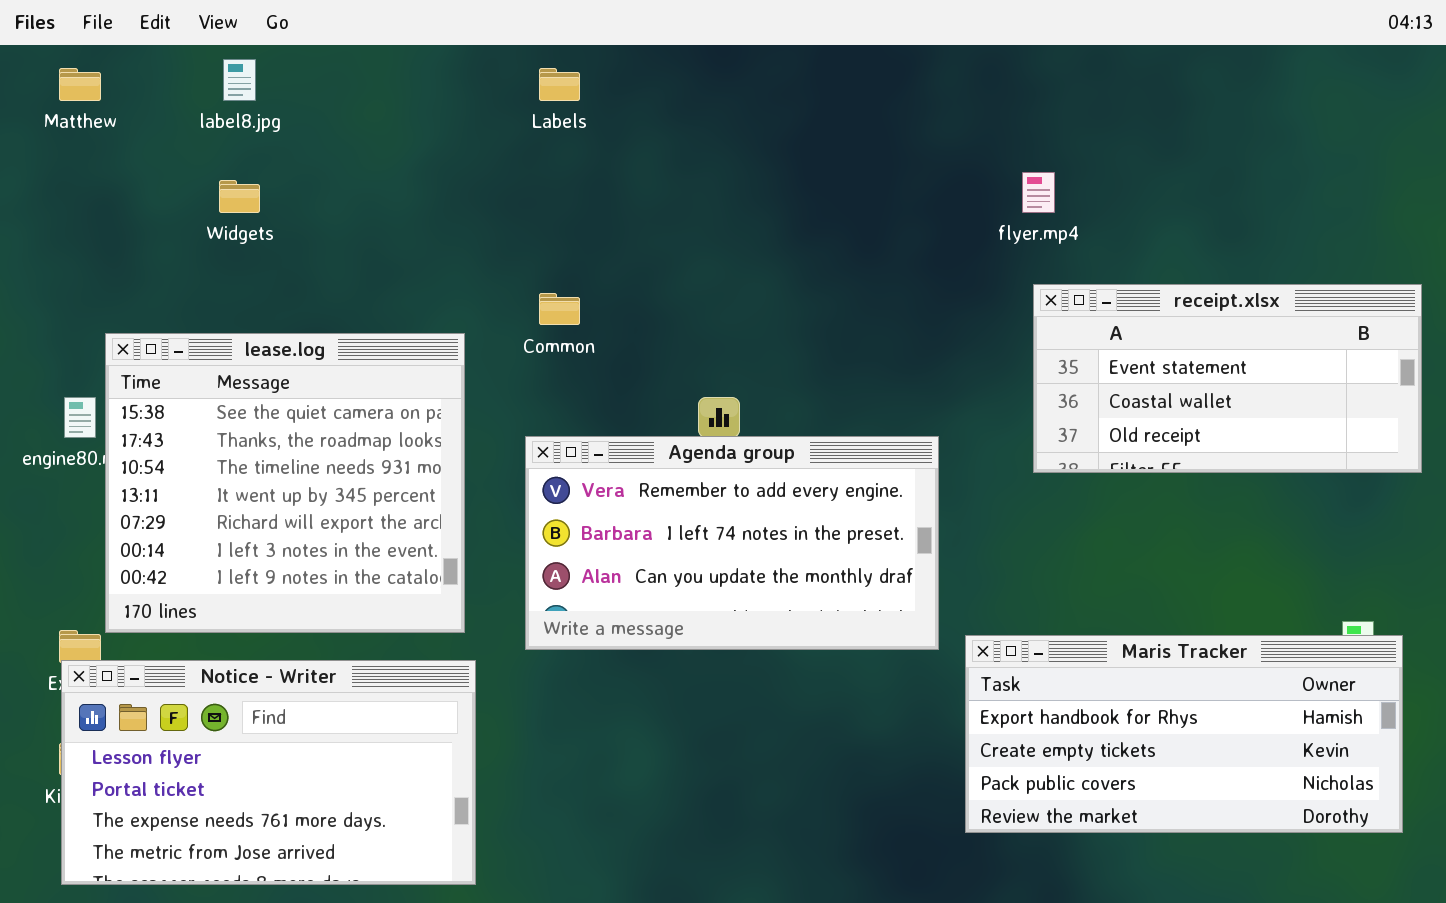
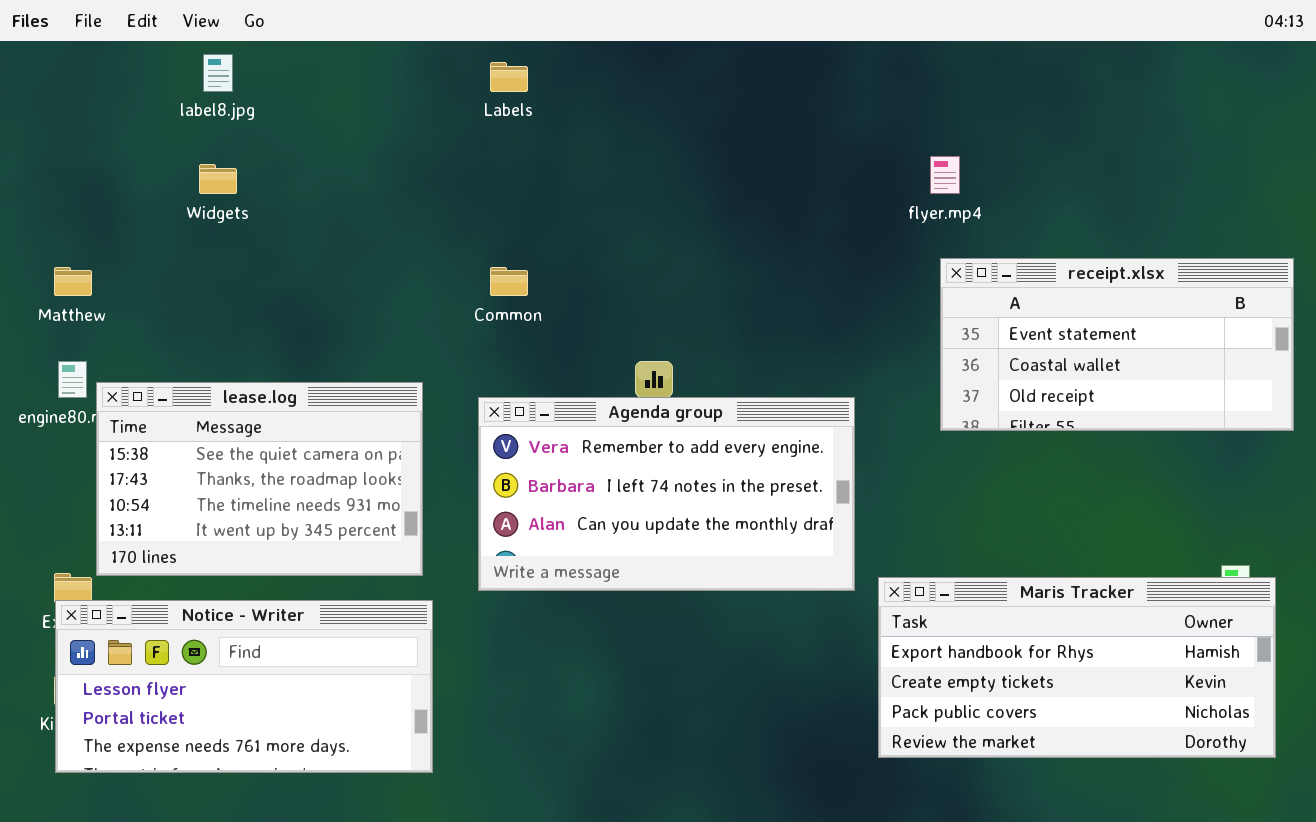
Matthew: [59,68,101,101] -> [54,267,92,296], moved
lease.log: [105,333,465,633] -> [96,382,423,576], resized
Notice - Writer: [61,660,476,885] -> [55,600,433,773], resized

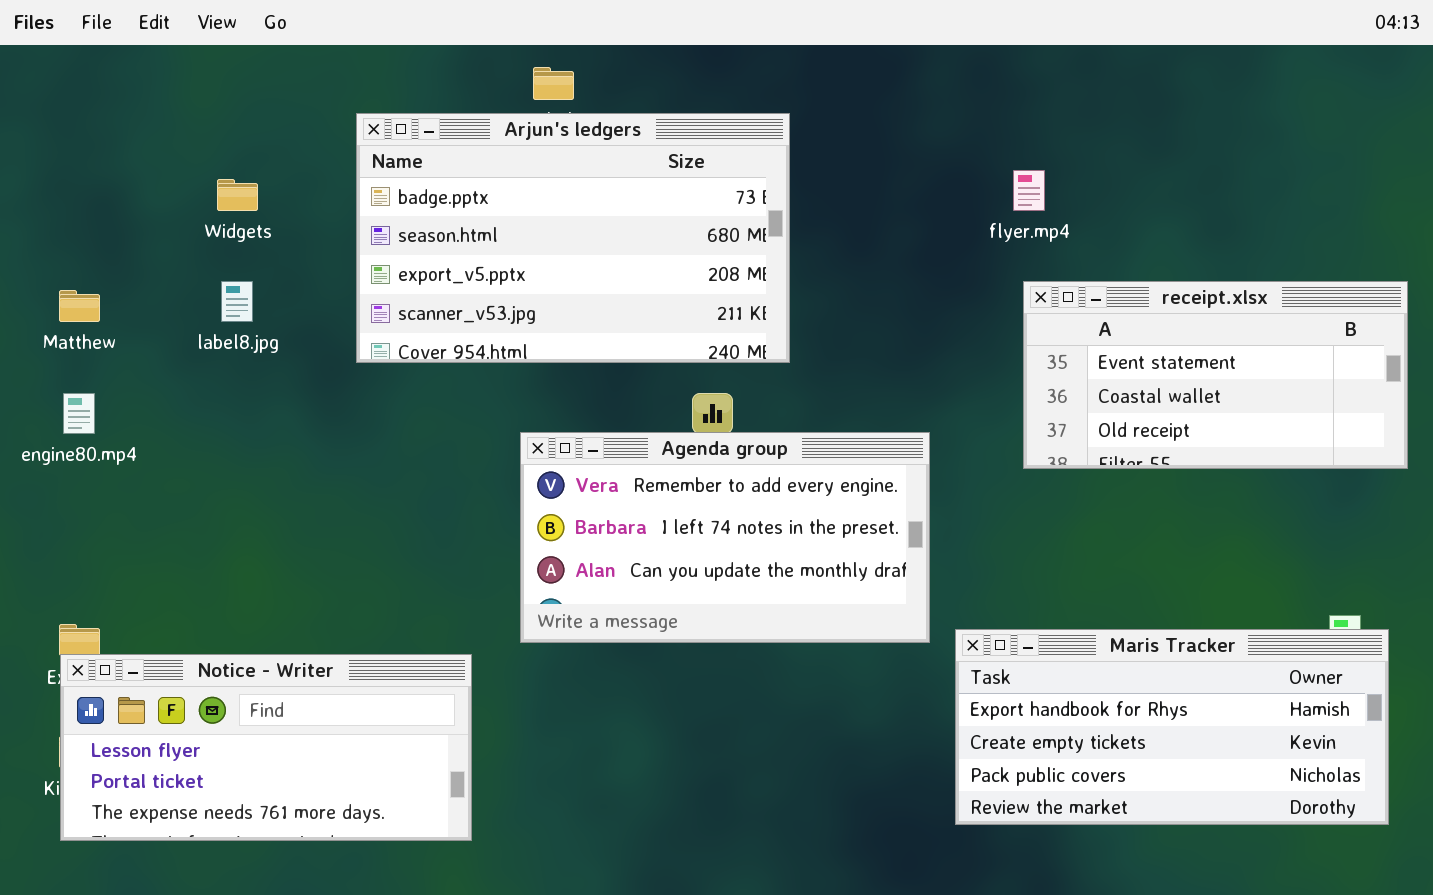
label8.jpg: [203,54,233,92] -> [221,281,253,322], moved
Arjun's ledgers: none -> [356,113,790,363], opened
lease.log: [96,382,423,576] -> none, closed

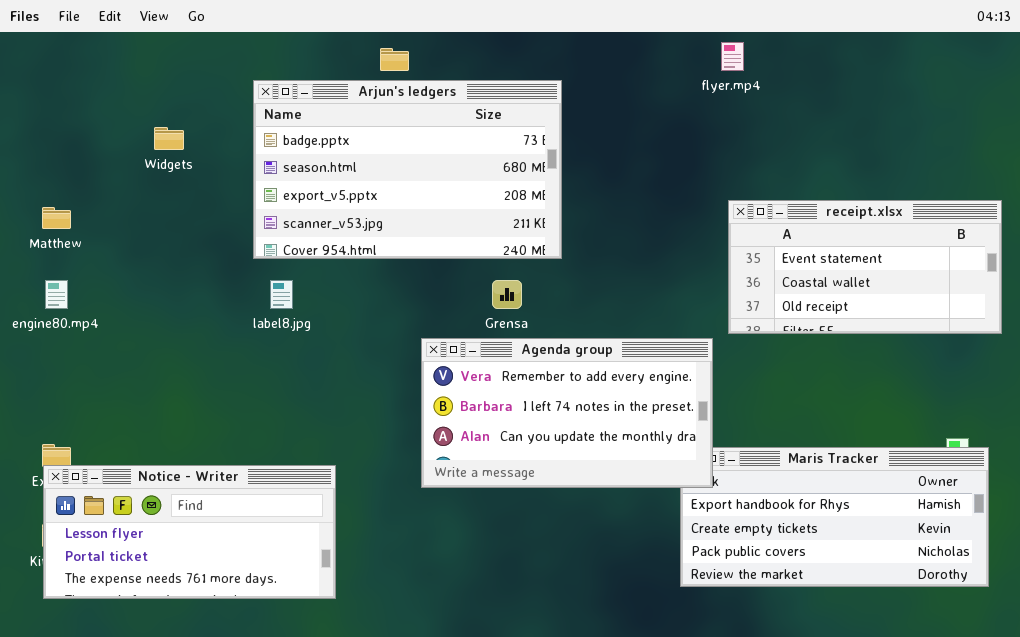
flyer.mp4: [1013,170,1045,211] -> [721,42,744,71], moved
label8.jpg: [221,281,253,322] -> [270,280,293,309], moved
Agenda group: [520,432,930,643] -> [421,338,713,488], moved

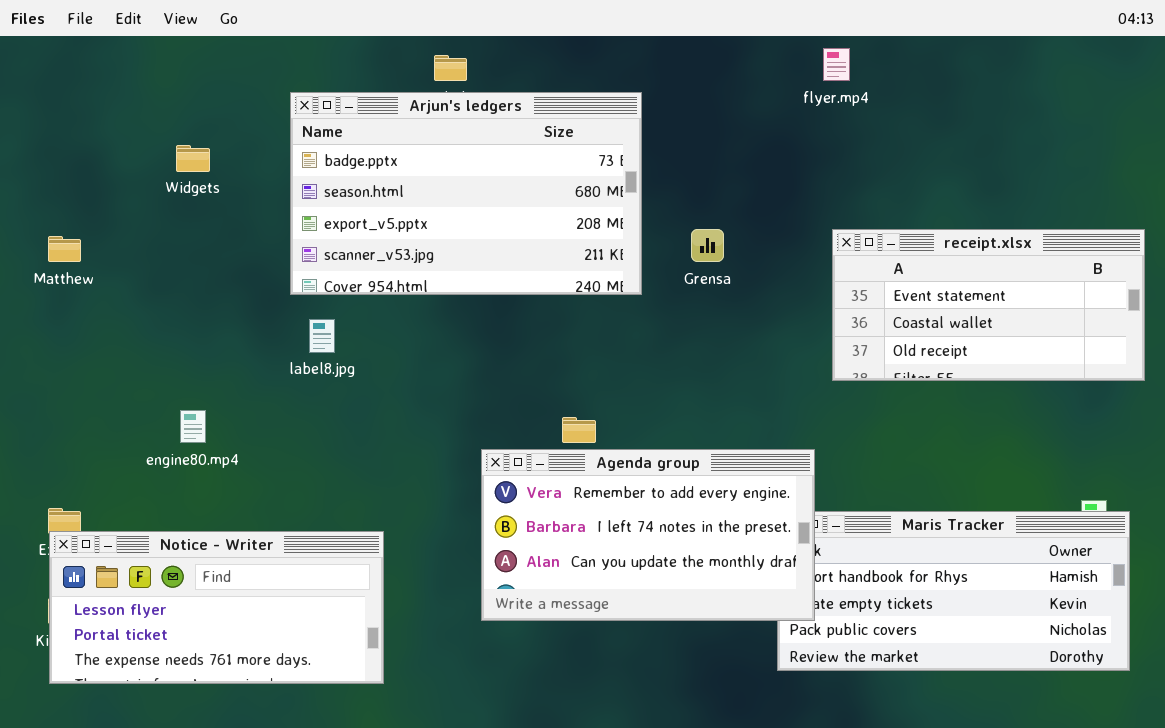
engine80.mp4: [45,280,68,309] -> [180,410,206,443], moved
Grensa: [492,280,522,309] -> [691,229,724,262], moved
Agenda group: [421,338,713,488] -> [481,449,815,621], moved

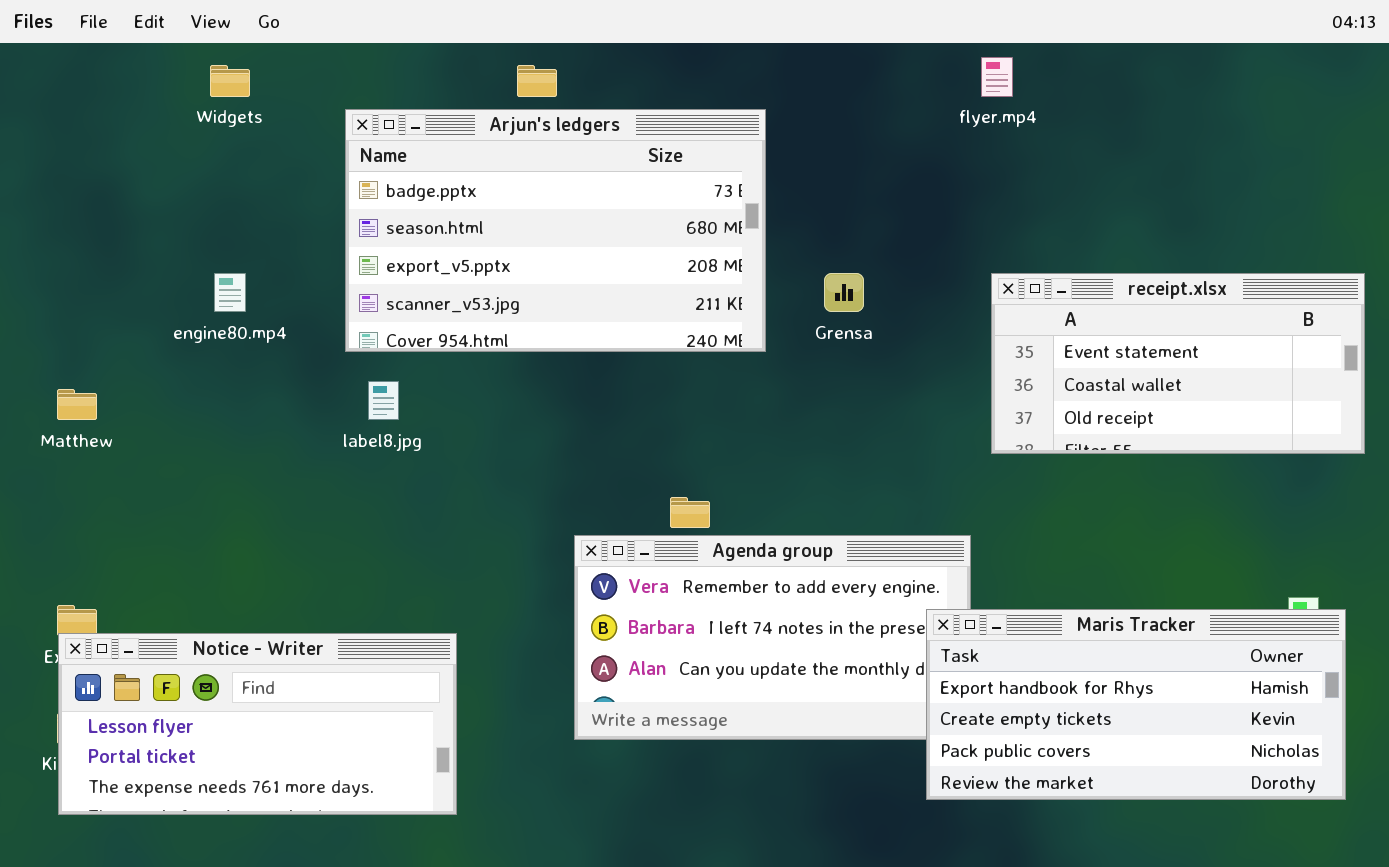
Widgets: [176,145,210,172] -> [210,65,250,97], moved
Matthew: [48,236,81,262] -> [57,389,97,420], moved
engine80.mp4: [180,410,206,443] -> [214,273,246,312], moved
Maris Tracker: [777,511,1130,671] -> [926,609,1346,800], raised

